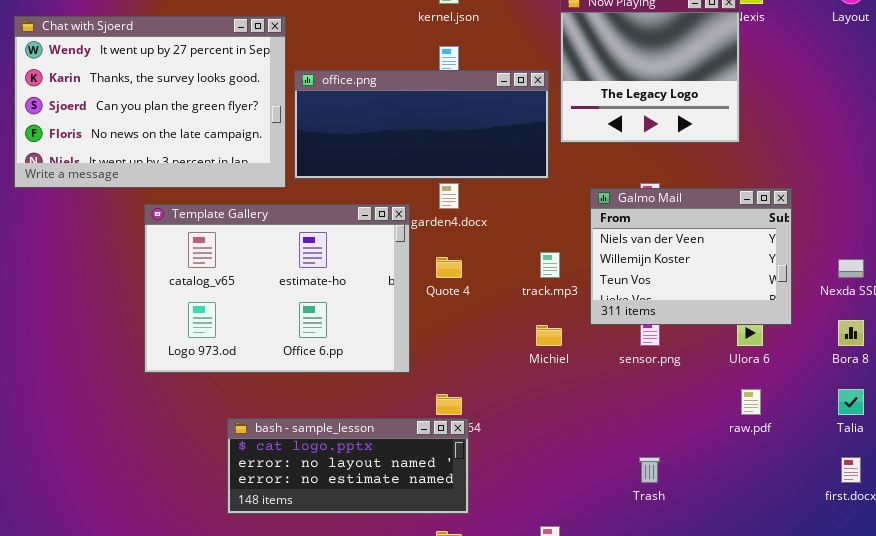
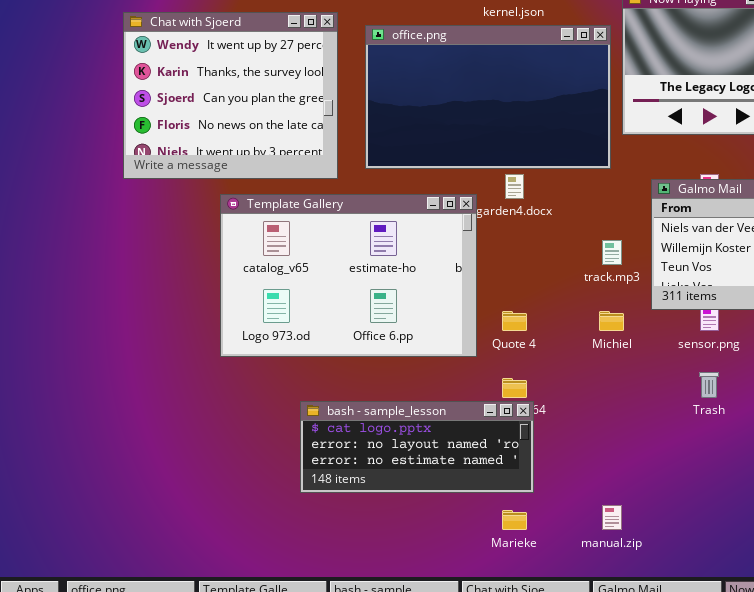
Chat with Sjoerd: [14,16,286,188] -> [123,12,338,179], moved, resized
office.png: [294,70,549,179] -> [365,25,611,169], resized
Quote 4: [436,257,462,278] -> [502,311,527,331], moved
Trash: [639,457,660,483] -> [699,372,719,398], moved

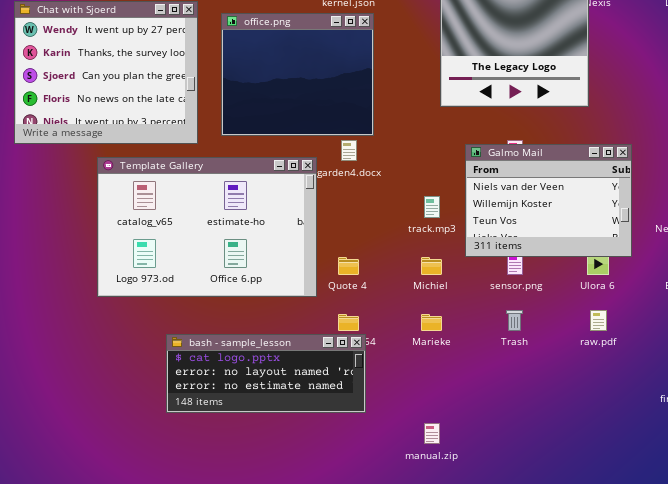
office.png: [365,25,611,169] -> [221,13,374,136], resized
Marieke: [502,510,527,530] -> [421,314,442,331], moved

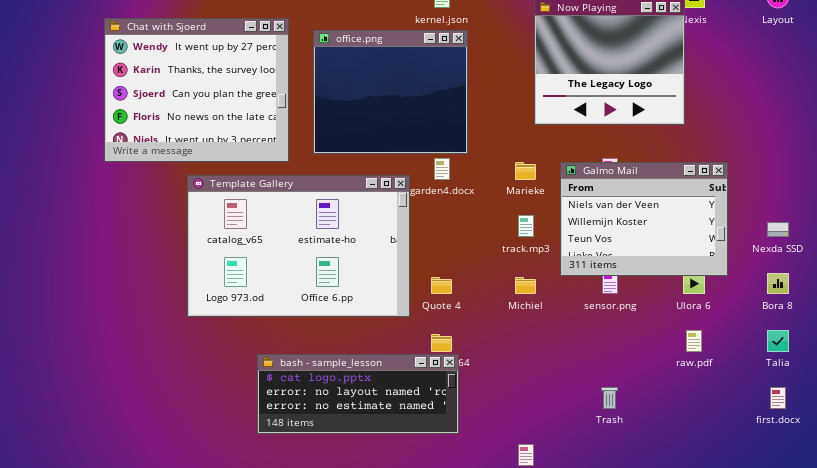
Trash: [506,310,523,331] -> [601,387,618,409], moved
Marieke: [421,314,442,331] -> [515,162,536,180], moved

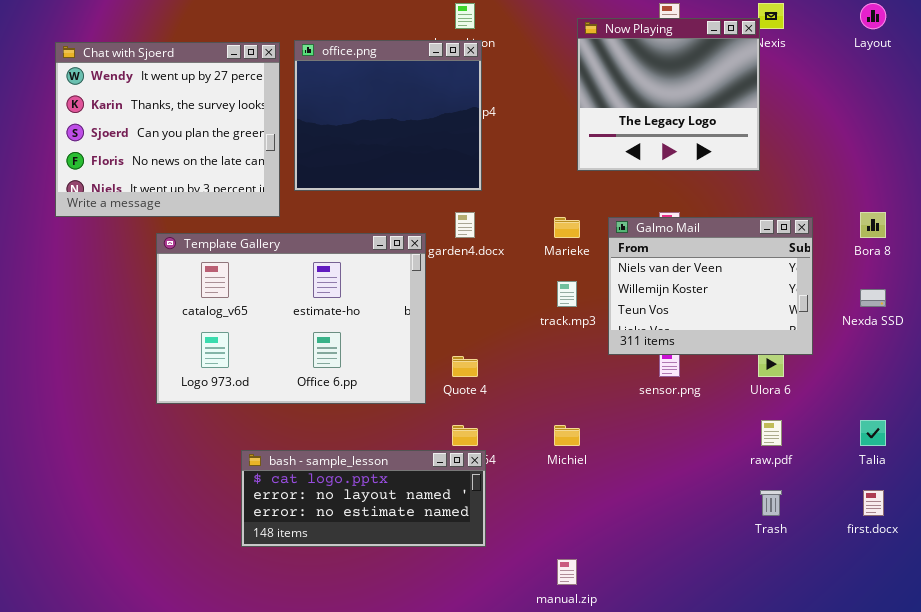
office.png: [313,30,468,154] -> [294,40,482,191], moved
Bora 8: [767,273,789,294] -> [860,212,886,238], moved
Michiel: [515,277,536,294] -> [554,425,580,446], moved
Trash: [601,387,618,409] -> [760,490,782,516], moved

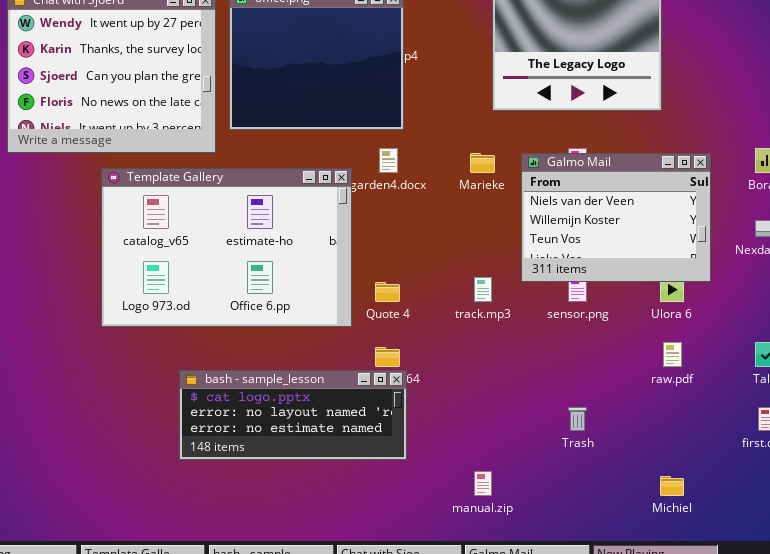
track.mp3: [557,281,577,307] -> [474,277,492,302], moved
Michiel: [554,425,580,446] -> [660,476,684,496], moved
Trash: [760,490,782,516] -> [568,407,587,431], moved

